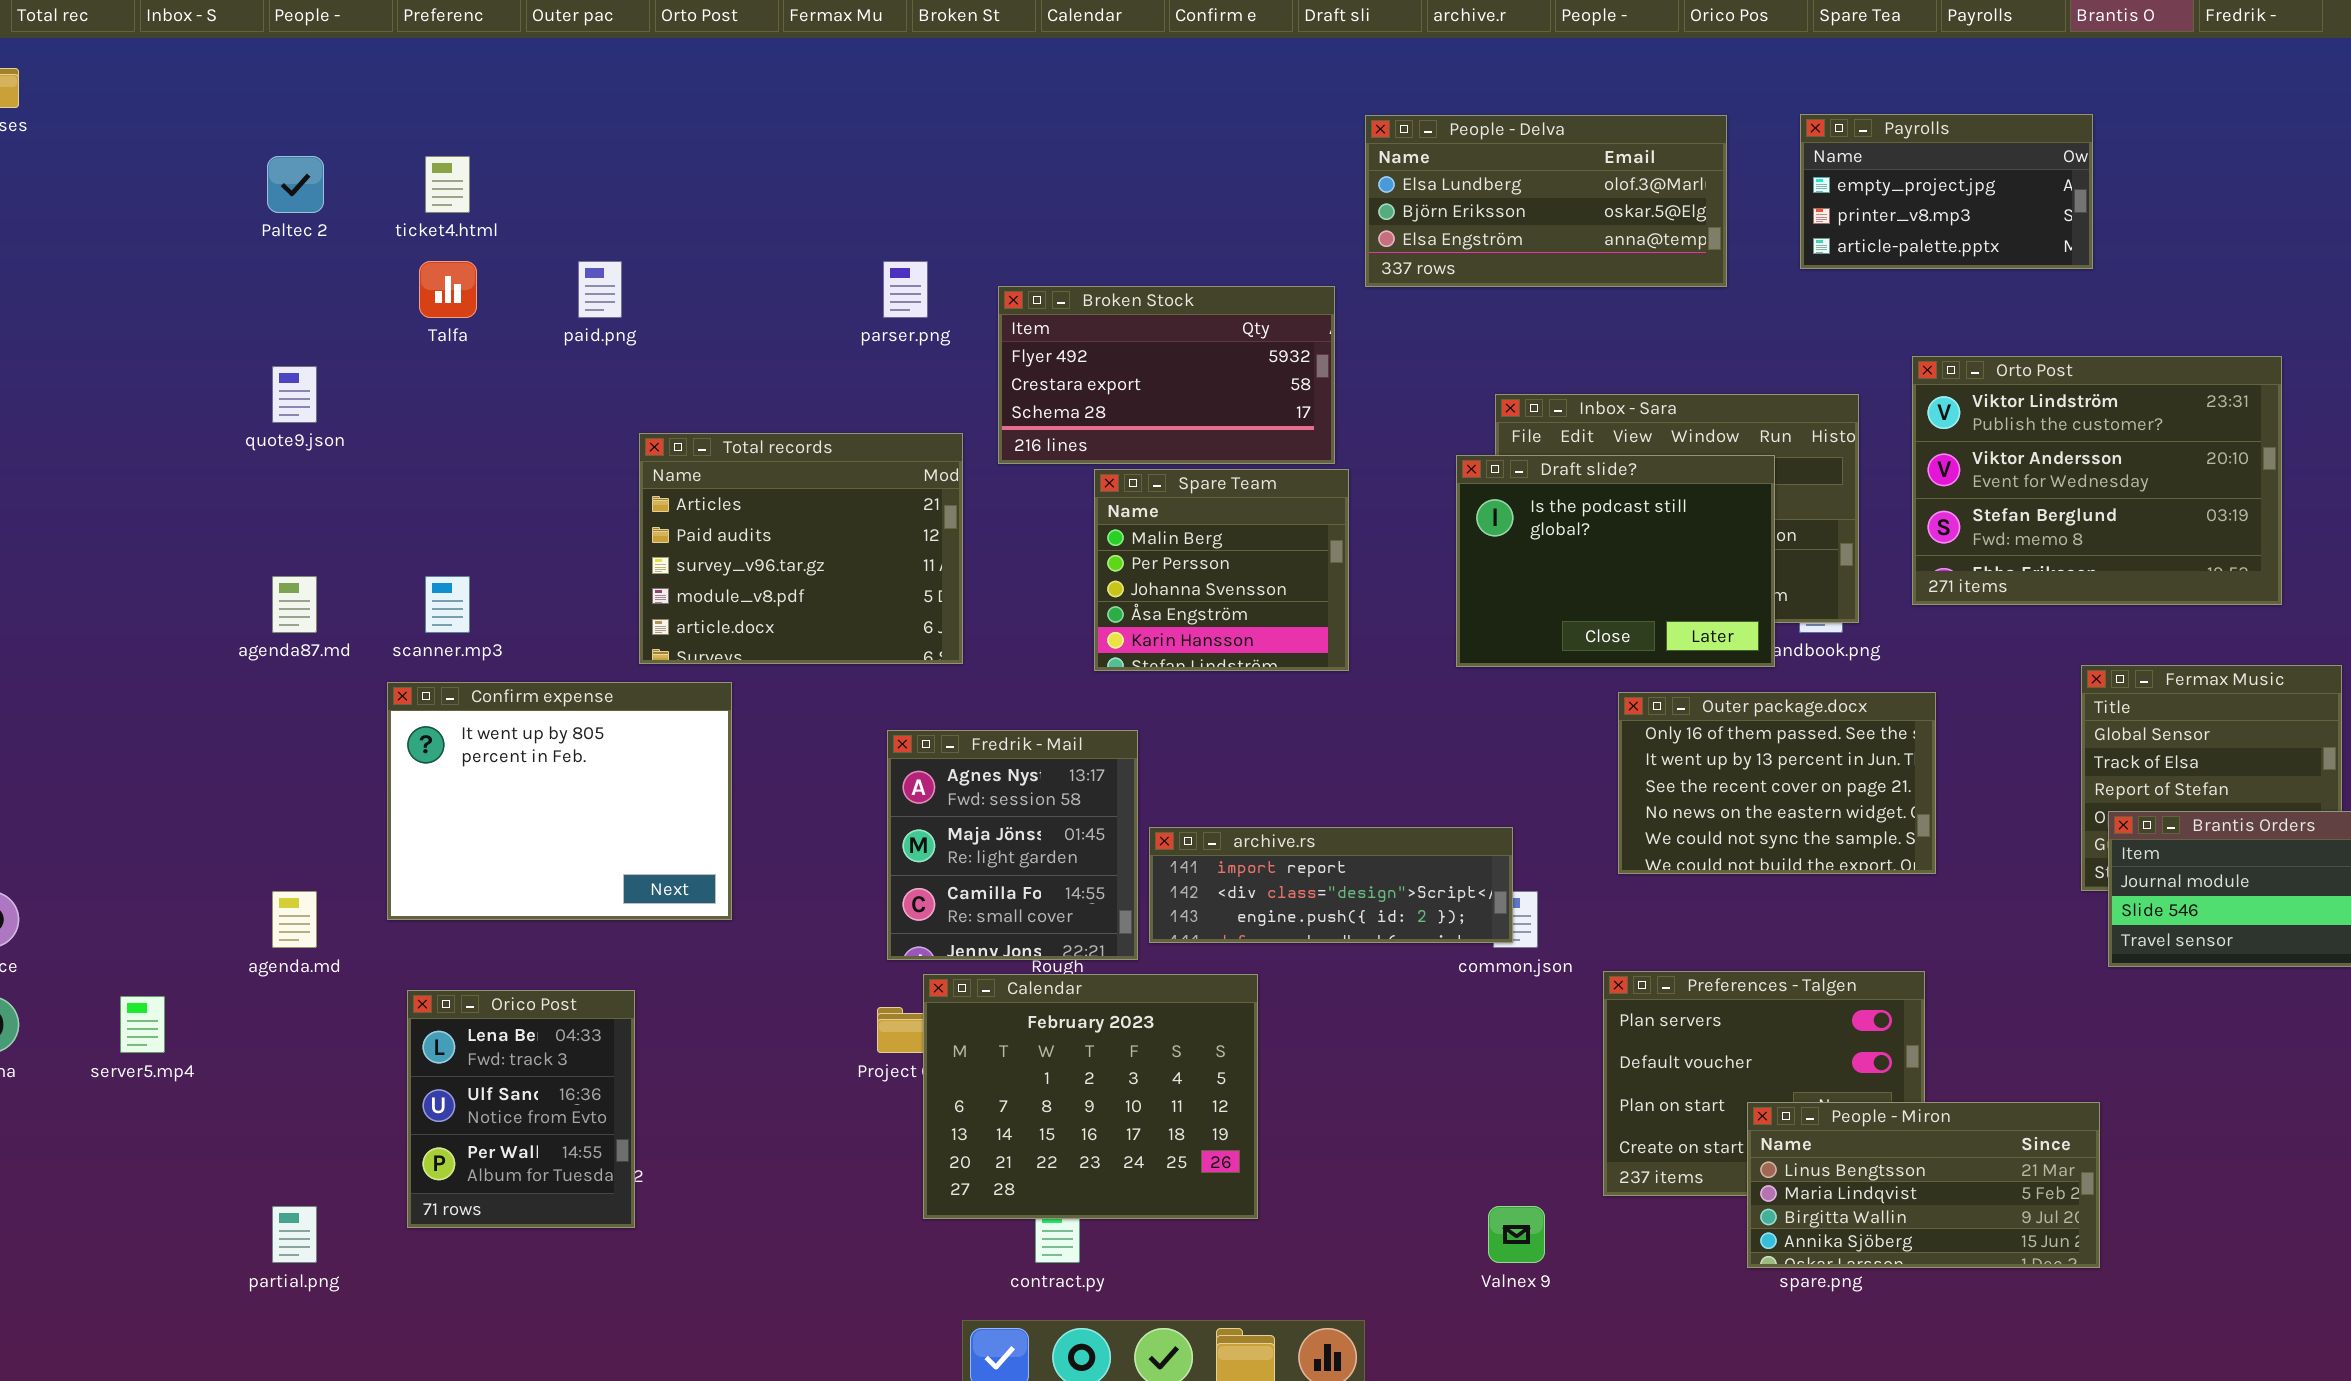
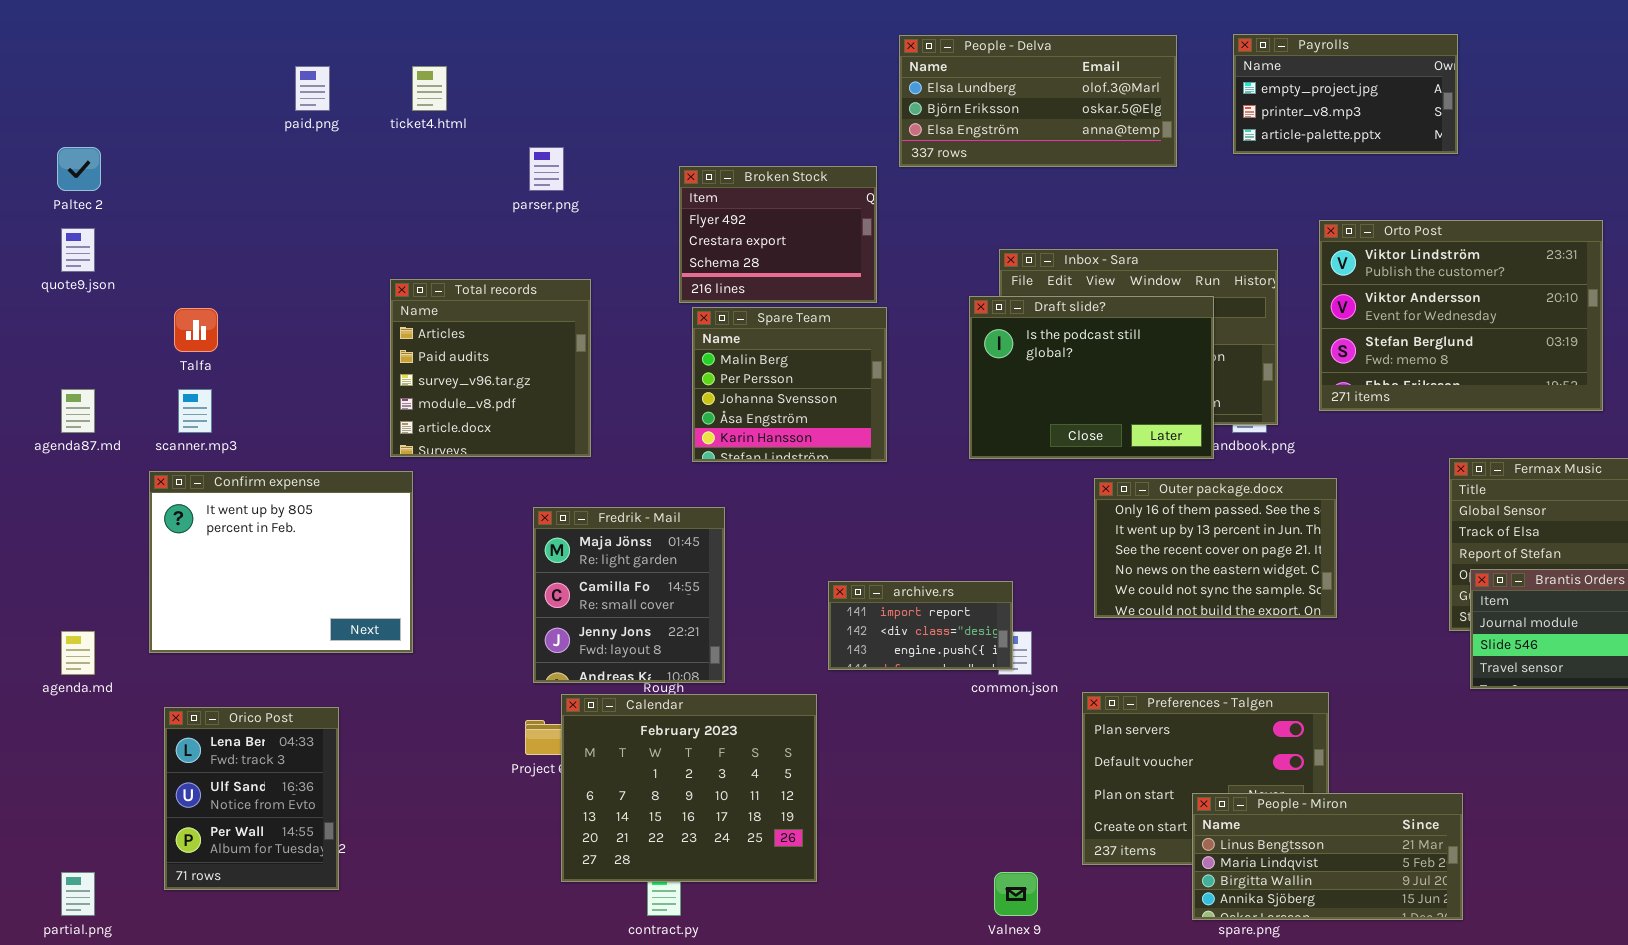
Paltec 2: [267,156,324,213] -> [57,147,101,191], moved
ticket4.html: [425,156,470,213] -> [412,66,447,111], moved
Talfa: [419,261,477,318] -> [174,308,218,352], moved
paid.png: [578,261,622,318] -> [295,66,330,111], moved
Broken Stock: [998,286,1335,464] -> [679,166,877,303], resized
Total records: [639,433,963,664] -> [390,279,591,457], resized
Fredrik - Mail: [887,730,1138,960] -> [533,507,725,683], scrolled down 1 row
archive.rs: [1149,827,1513,943] -> [828,581,1013,670], resized

